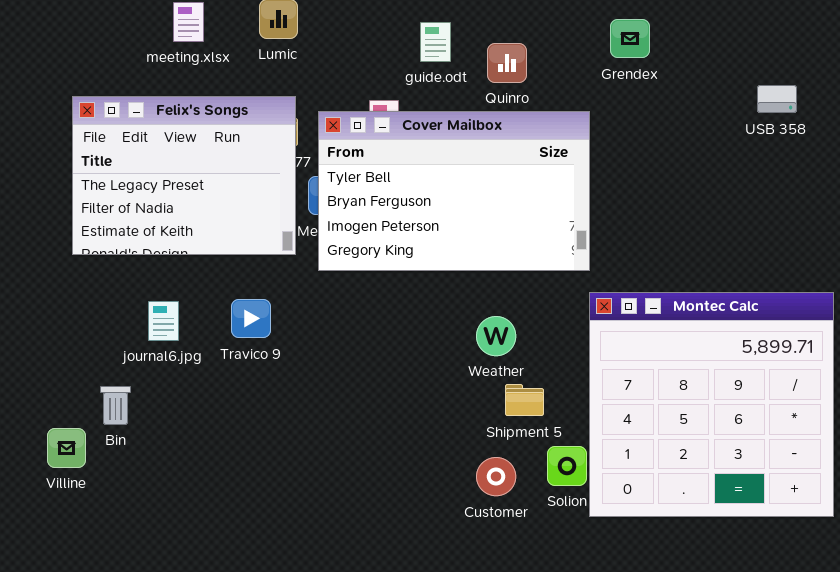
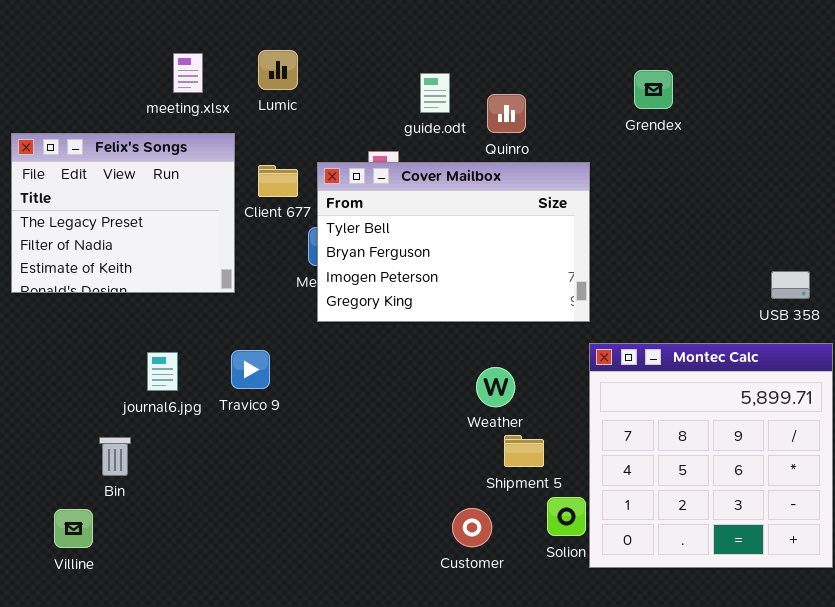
Grendex: [610,19,650,58] -> [634,70,673,109], moved
USB 358: [757,85,797,113] -> [771,271,810,299], moved
Felix's Songs: [72,96,296,255] -> [11,133,235,293], moved
Villine: [47,428,86,468] -> [54,509,93,548], moved
Customer: [476,457,516,496] -> [452,508,492,547], moved

